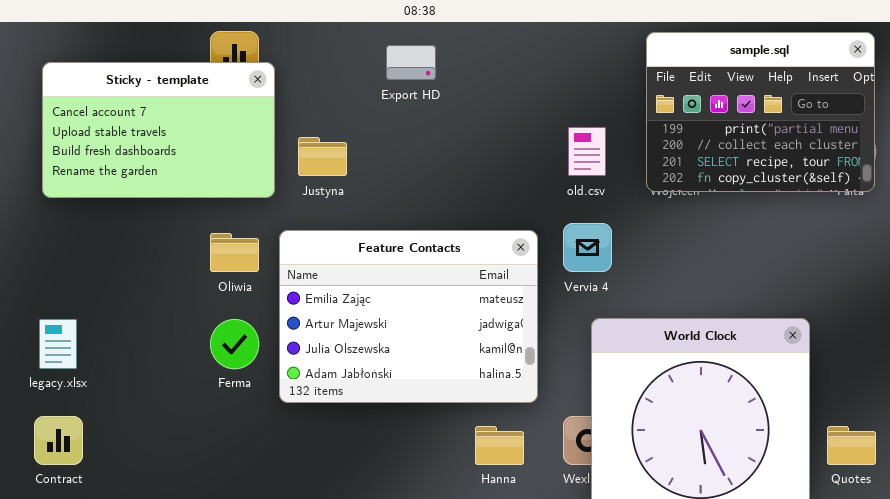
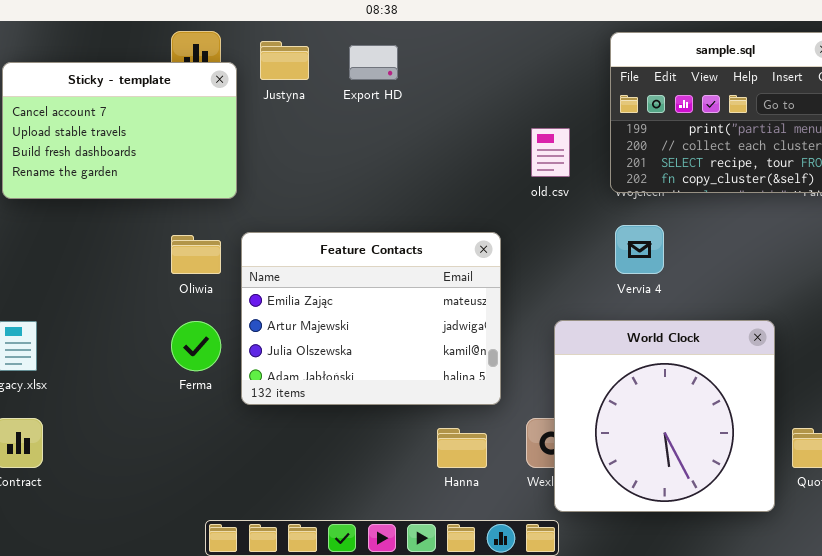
Justyna: [298,137,347,176] -> [260,41,309,80], moved
Vervia 4: [563,223,612,272] -> [615,225,664,274], moved

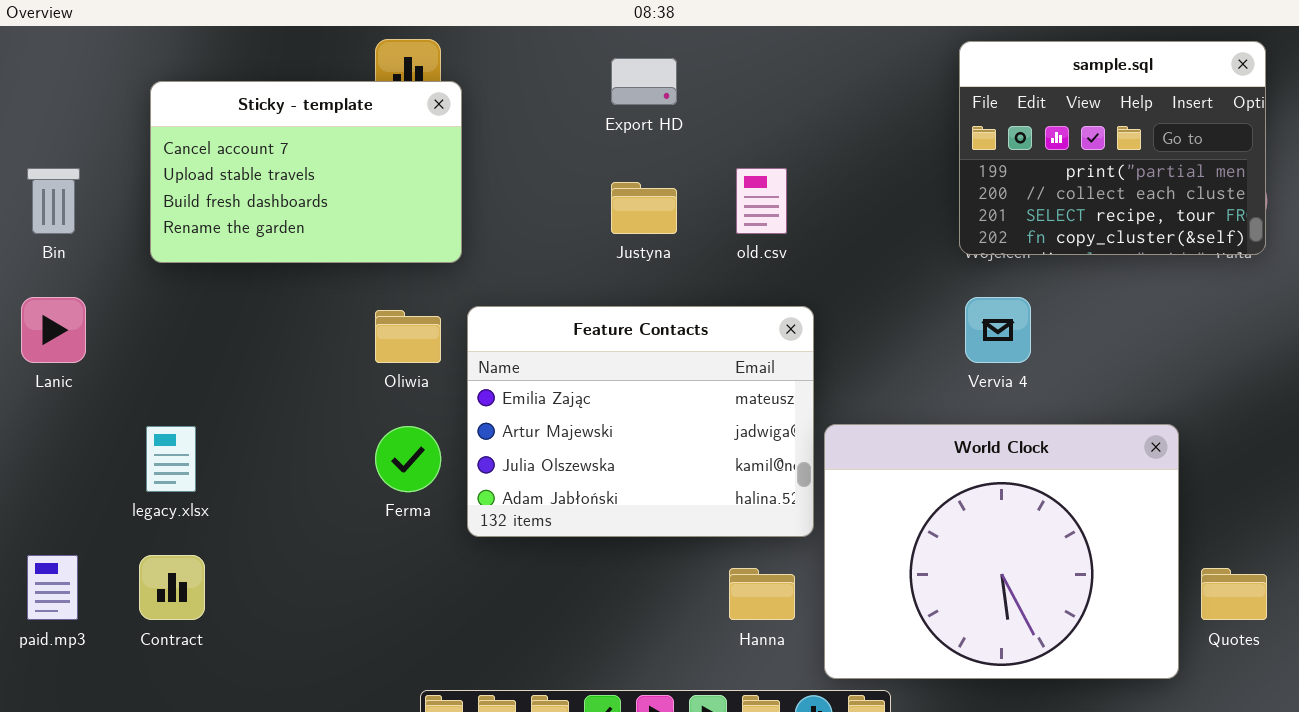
Justyna: [260,41,309,80] -> [611,182,677,234], moved
old.csv: [531,128,570,177] -> [736,168,787,234], moved
World Clock: [554,320,775,512] -> [824,424,1179,679], resized

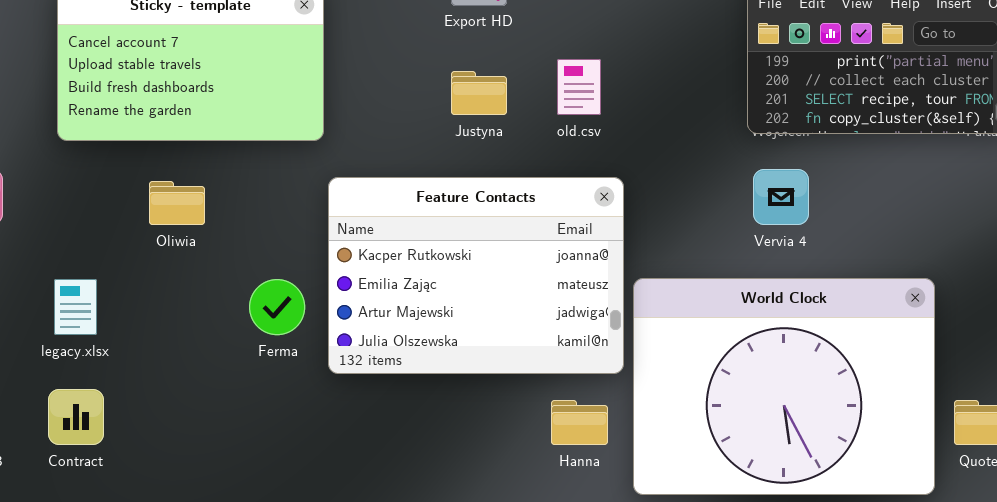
Feature Contacts: [467,306,814,537] -> [328,177,624,374], scrolled up 1 row
Oliwia: [375,310,441,363] -> [149,181,205,225], moved

